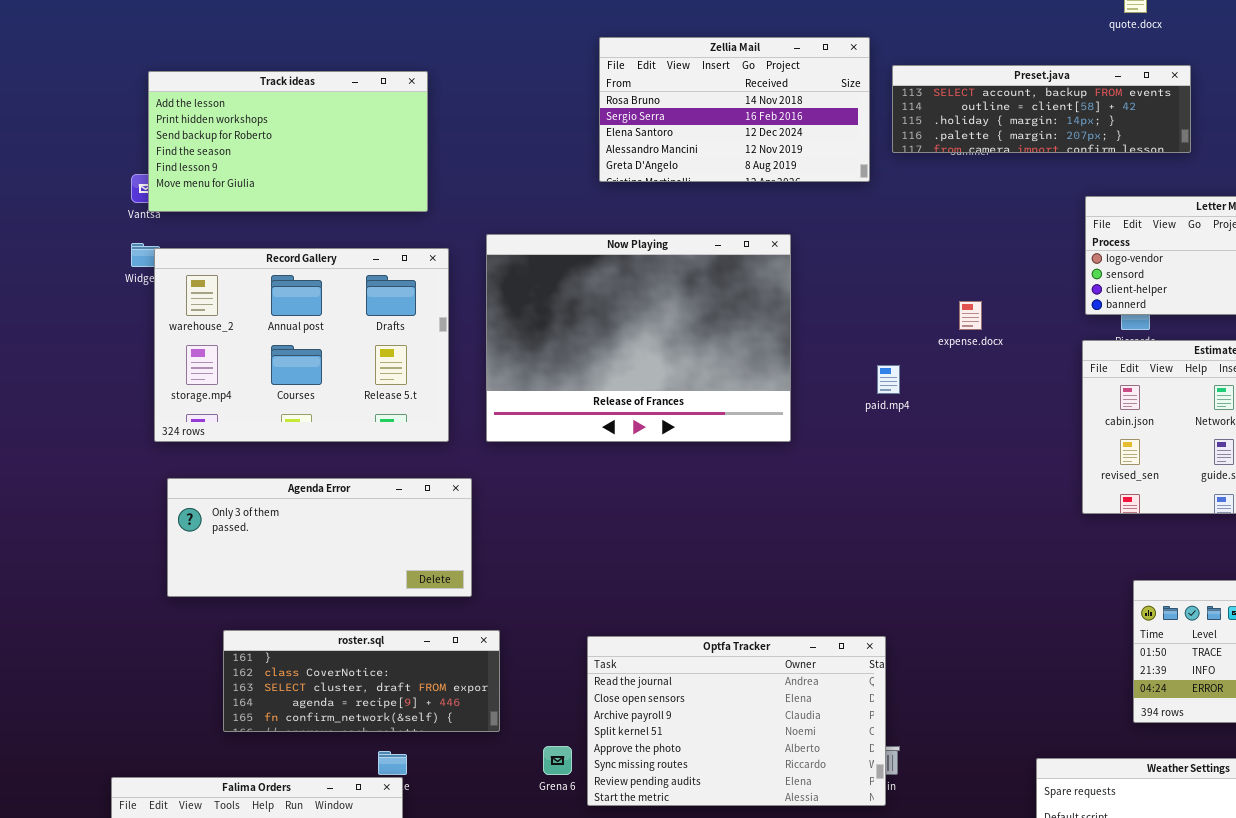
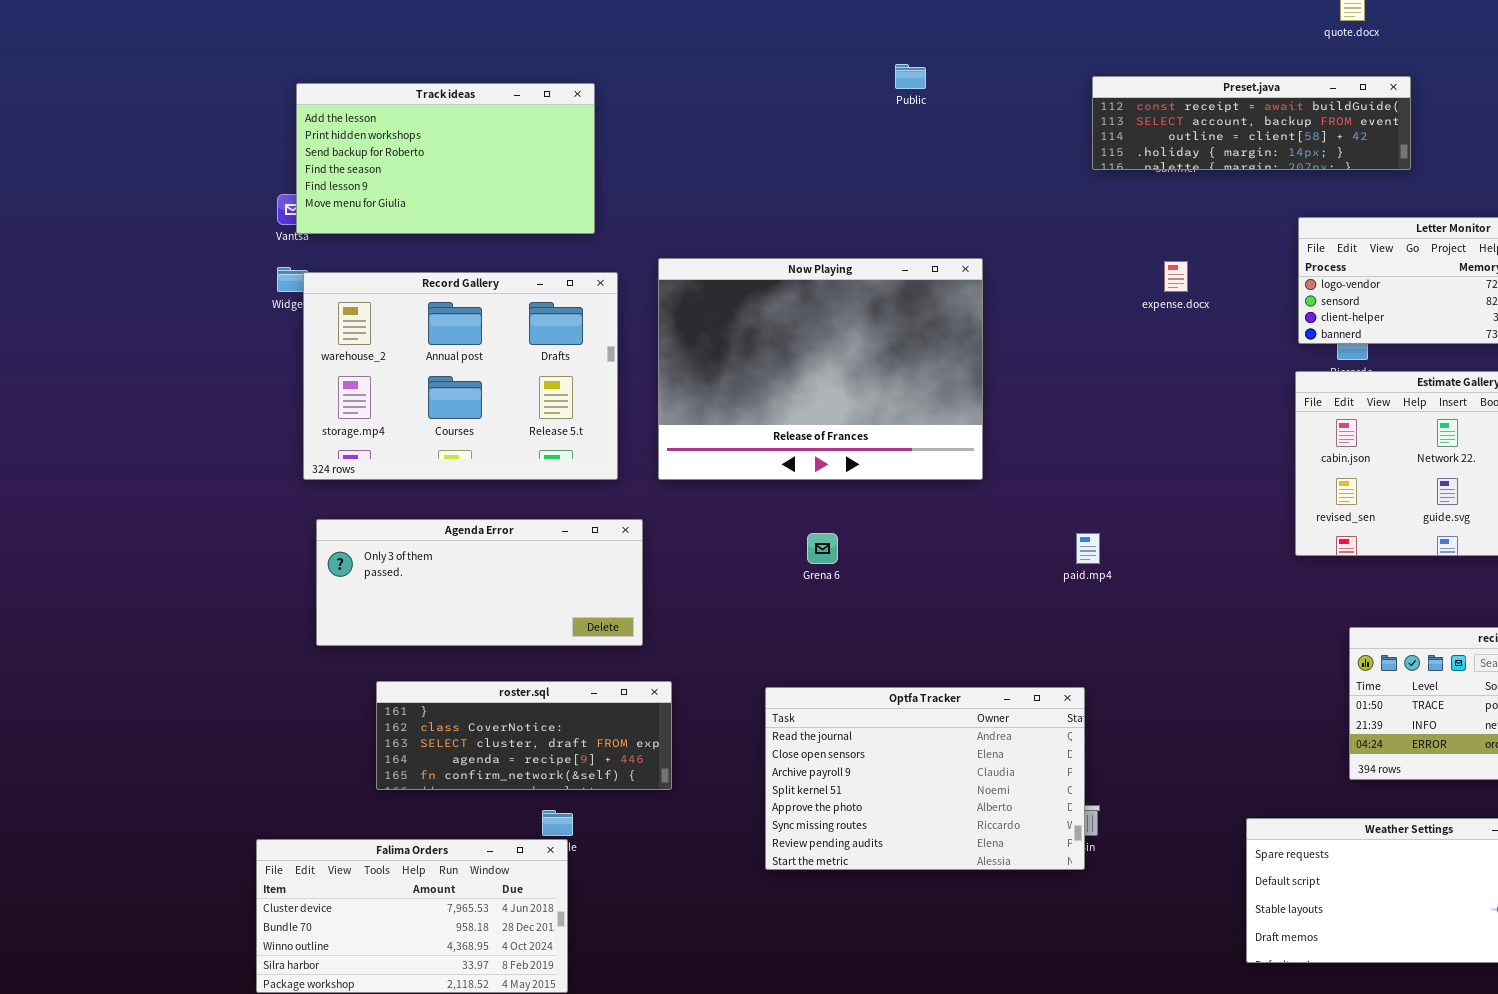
Zellia Mail: [599,37,870,182] -> none, closed
Preset.java: [892,65,1191,153] -> [1092,76,1411,170], scrolled up 1 row
expense.docx: [959,301,982,330] -> [1164,261,1188,292], moved
paid.mp4: [877,365,900,394] -> [1076,533,1100,564], moved
Grena 6: [543,746,572,775] -> [807,533,838,564], moved

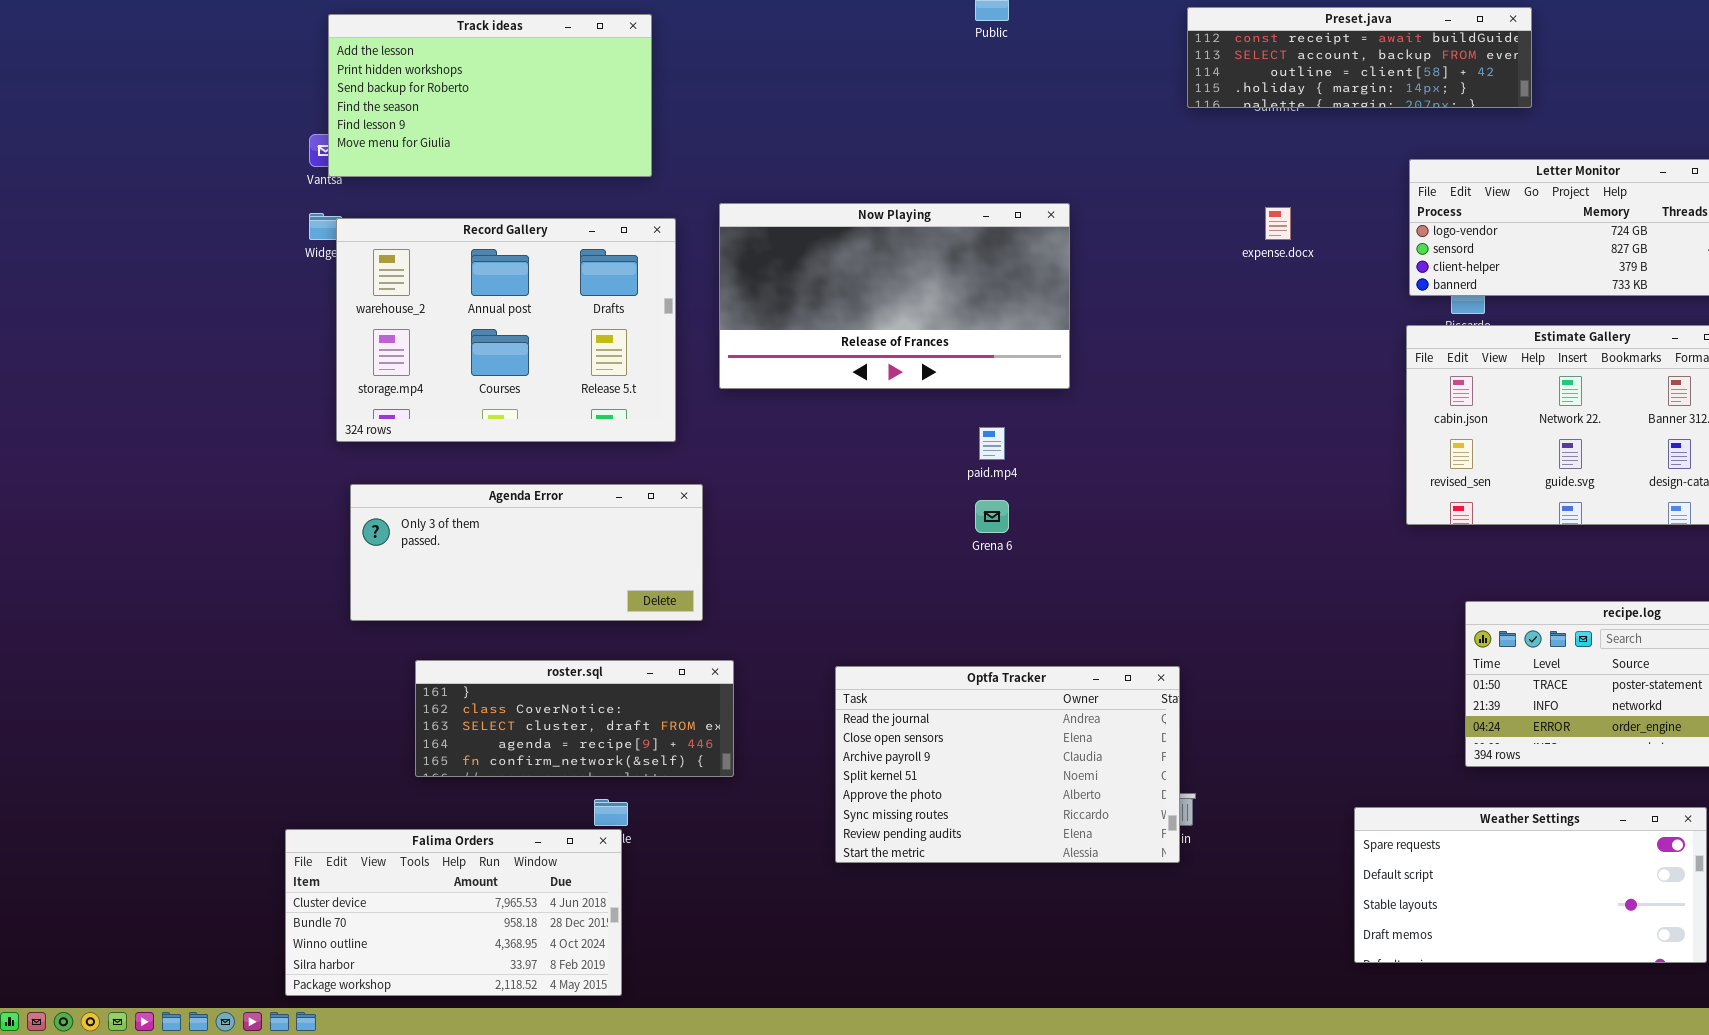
Now Playing: [658,258,983,480] -> [719,203,1070,389], resized
Grena 6: [807,533,838,564] -> [975,500,1009,533], moved
paid.mp4: [1076,533,1100,564] -> [979,427,1005,460], moved

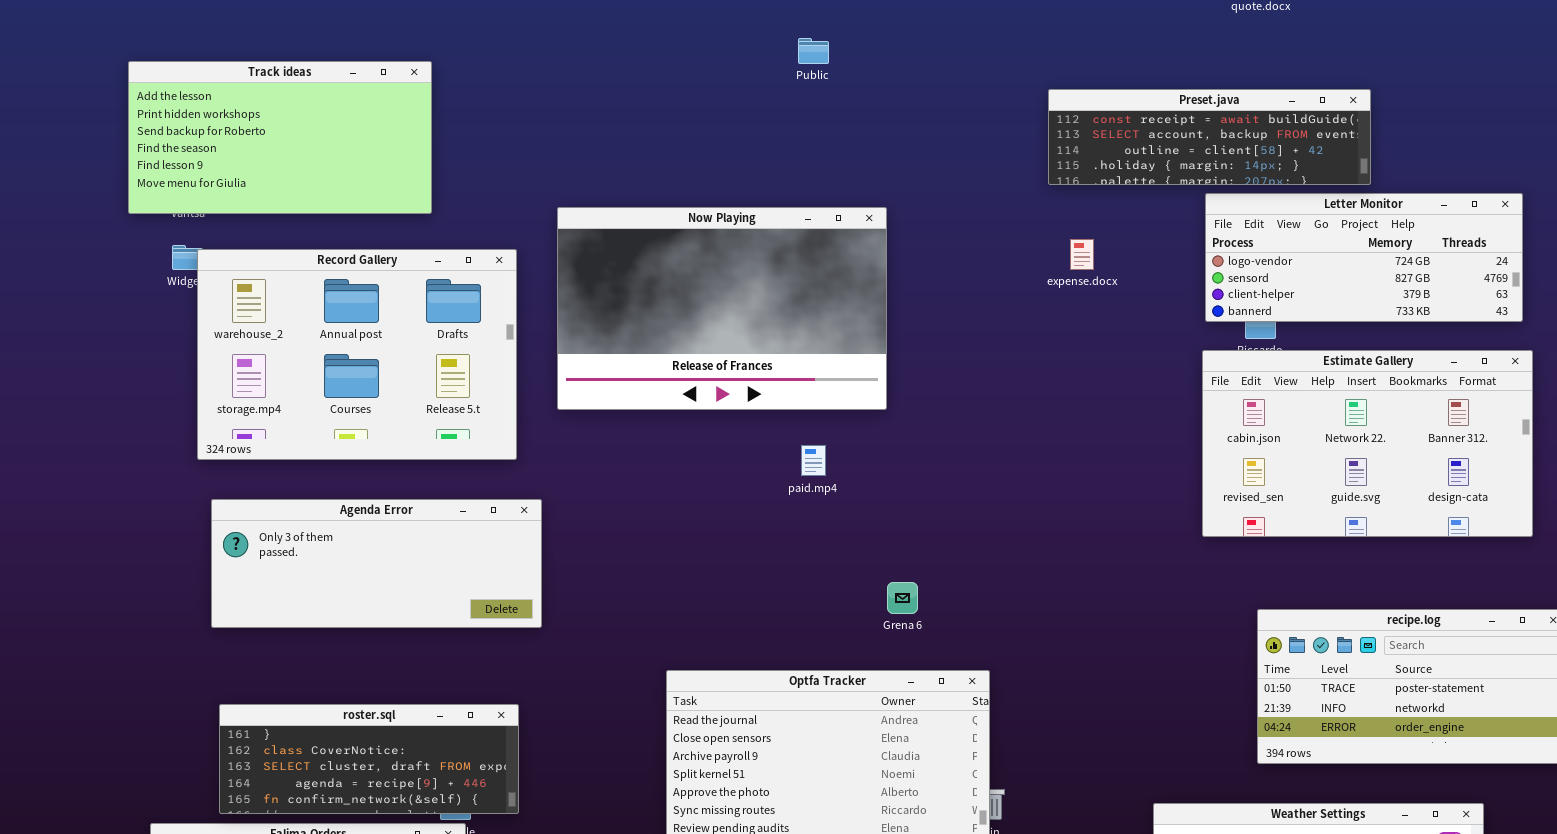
Preset.java: [1187,7,1532,108] -> [1048,89,1371,185], moved
Track ideas: [328,14,652,177] -> [128,61,432,214], moved
Now Playing: [719,203,1070,389] -> [557,207,887,410], resized
Grena 6: [975,500,1009,533] -> [887,582,918,614], moved
roster.sql: [415,660,734,777] -> [219,704,519,814], moved

